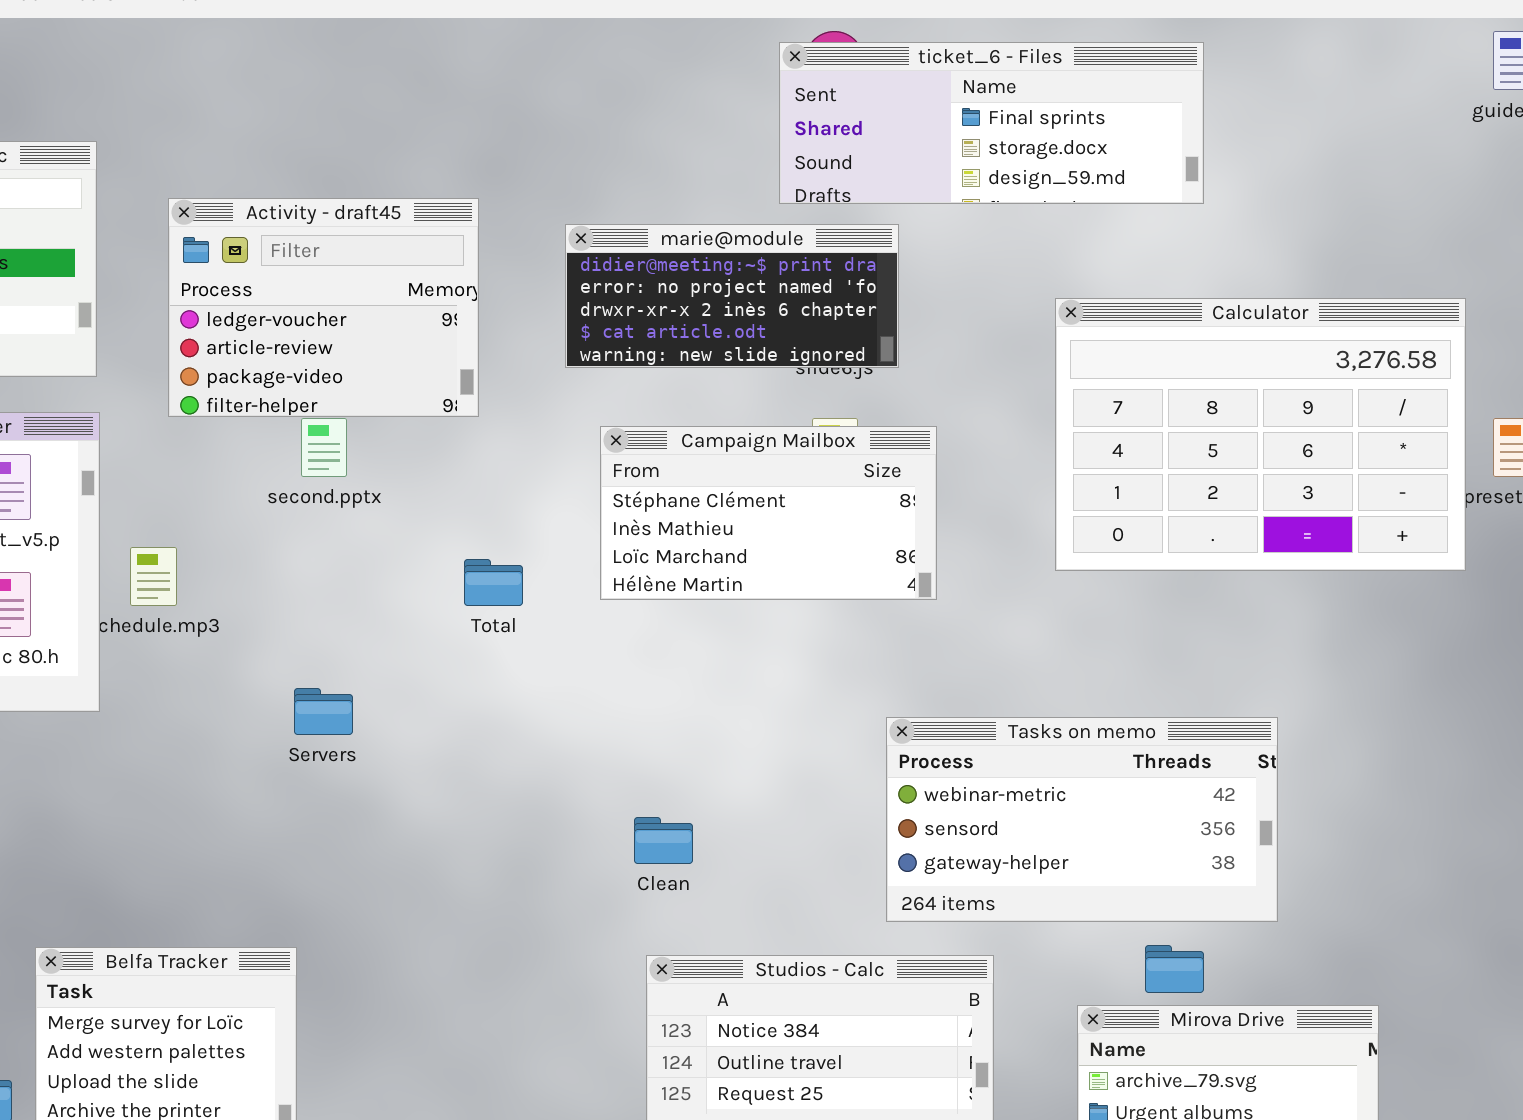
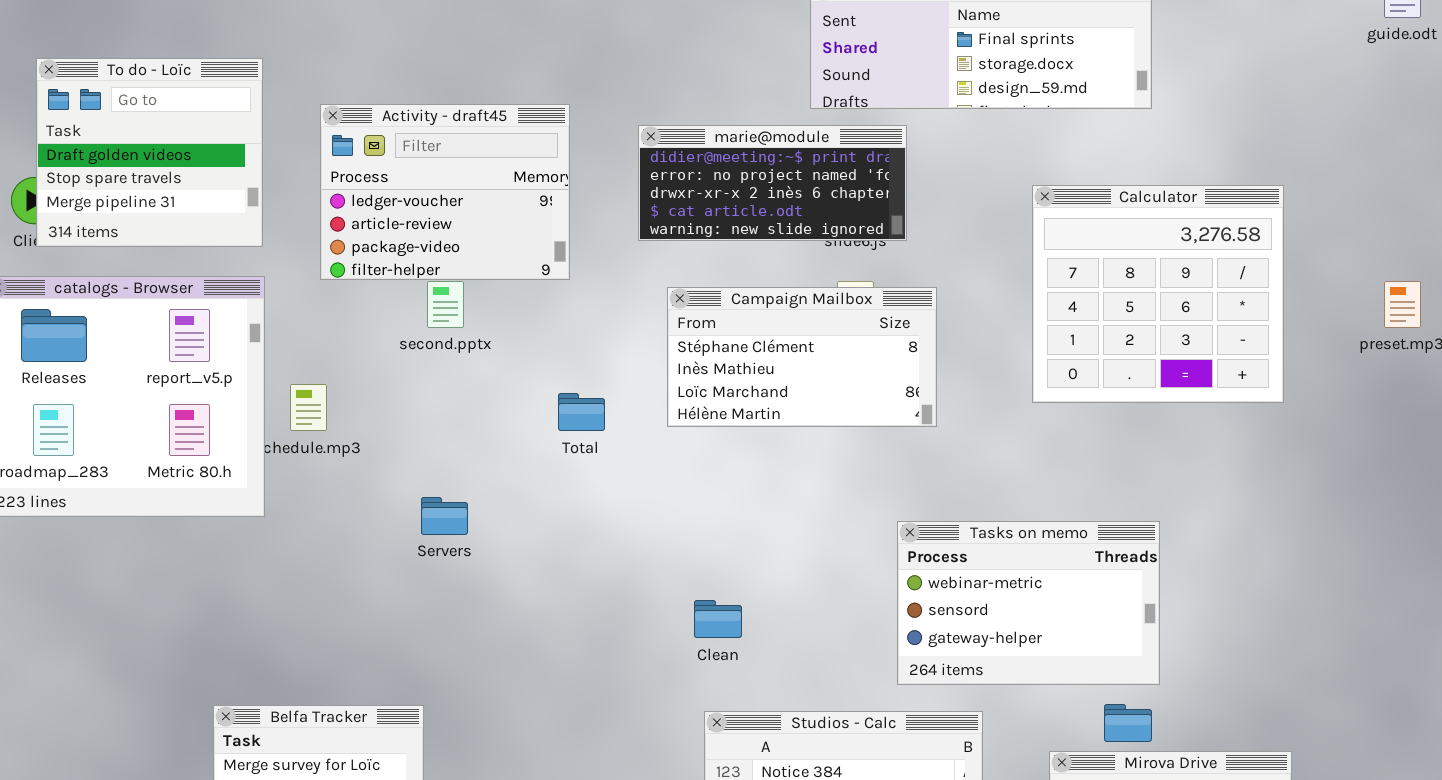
Calculator: [1055,298,1466,571] -> [1032,185,1284,403], resized
Tasks on memo: [886,717,1278,922] -> [897,521,1160,685], resized

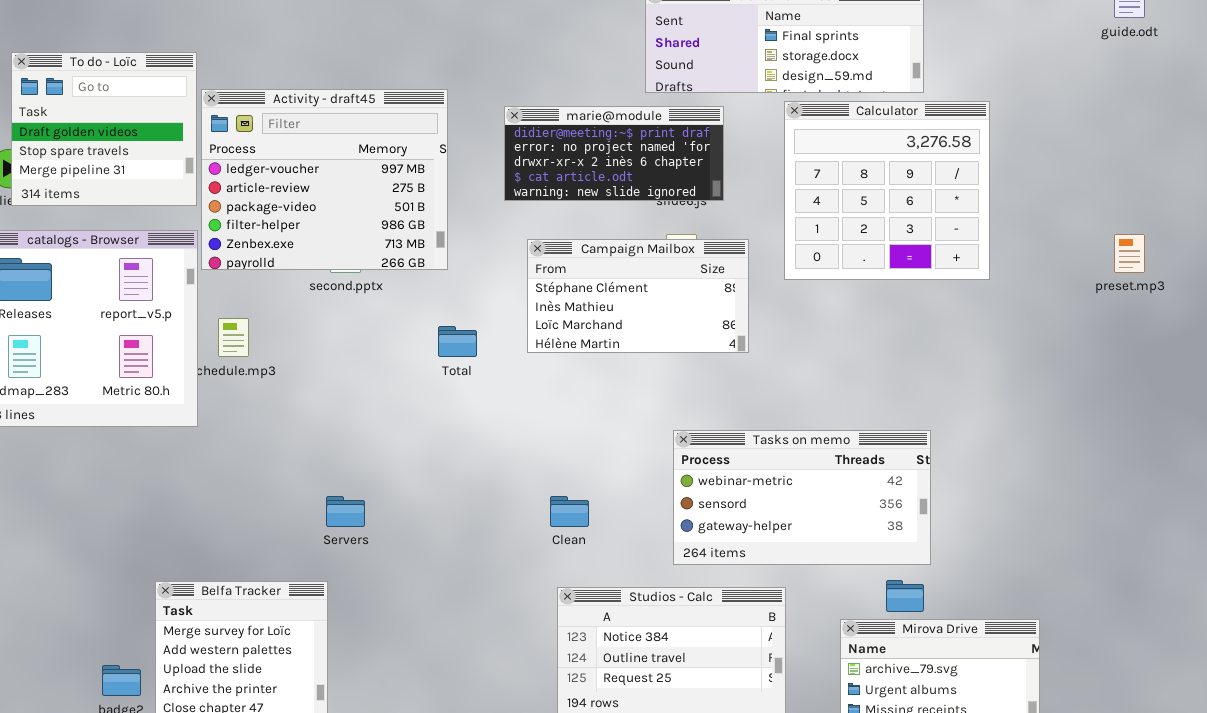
Activity - draft45: [320,104,570,280] -> [201,89,448,270], resized
Calculator: [1032,185,1284,403] -> [784,101,990,280], moved
Servers: [421,497,468,535] -> [326,496,365,527], moved
Tasks on memo: [897,521,1160,685] -> [673,430,931,565], resized

